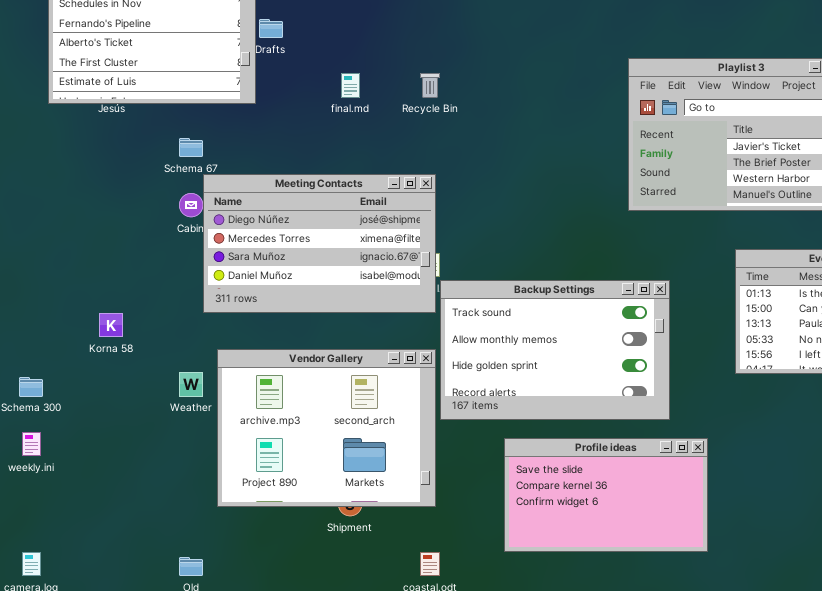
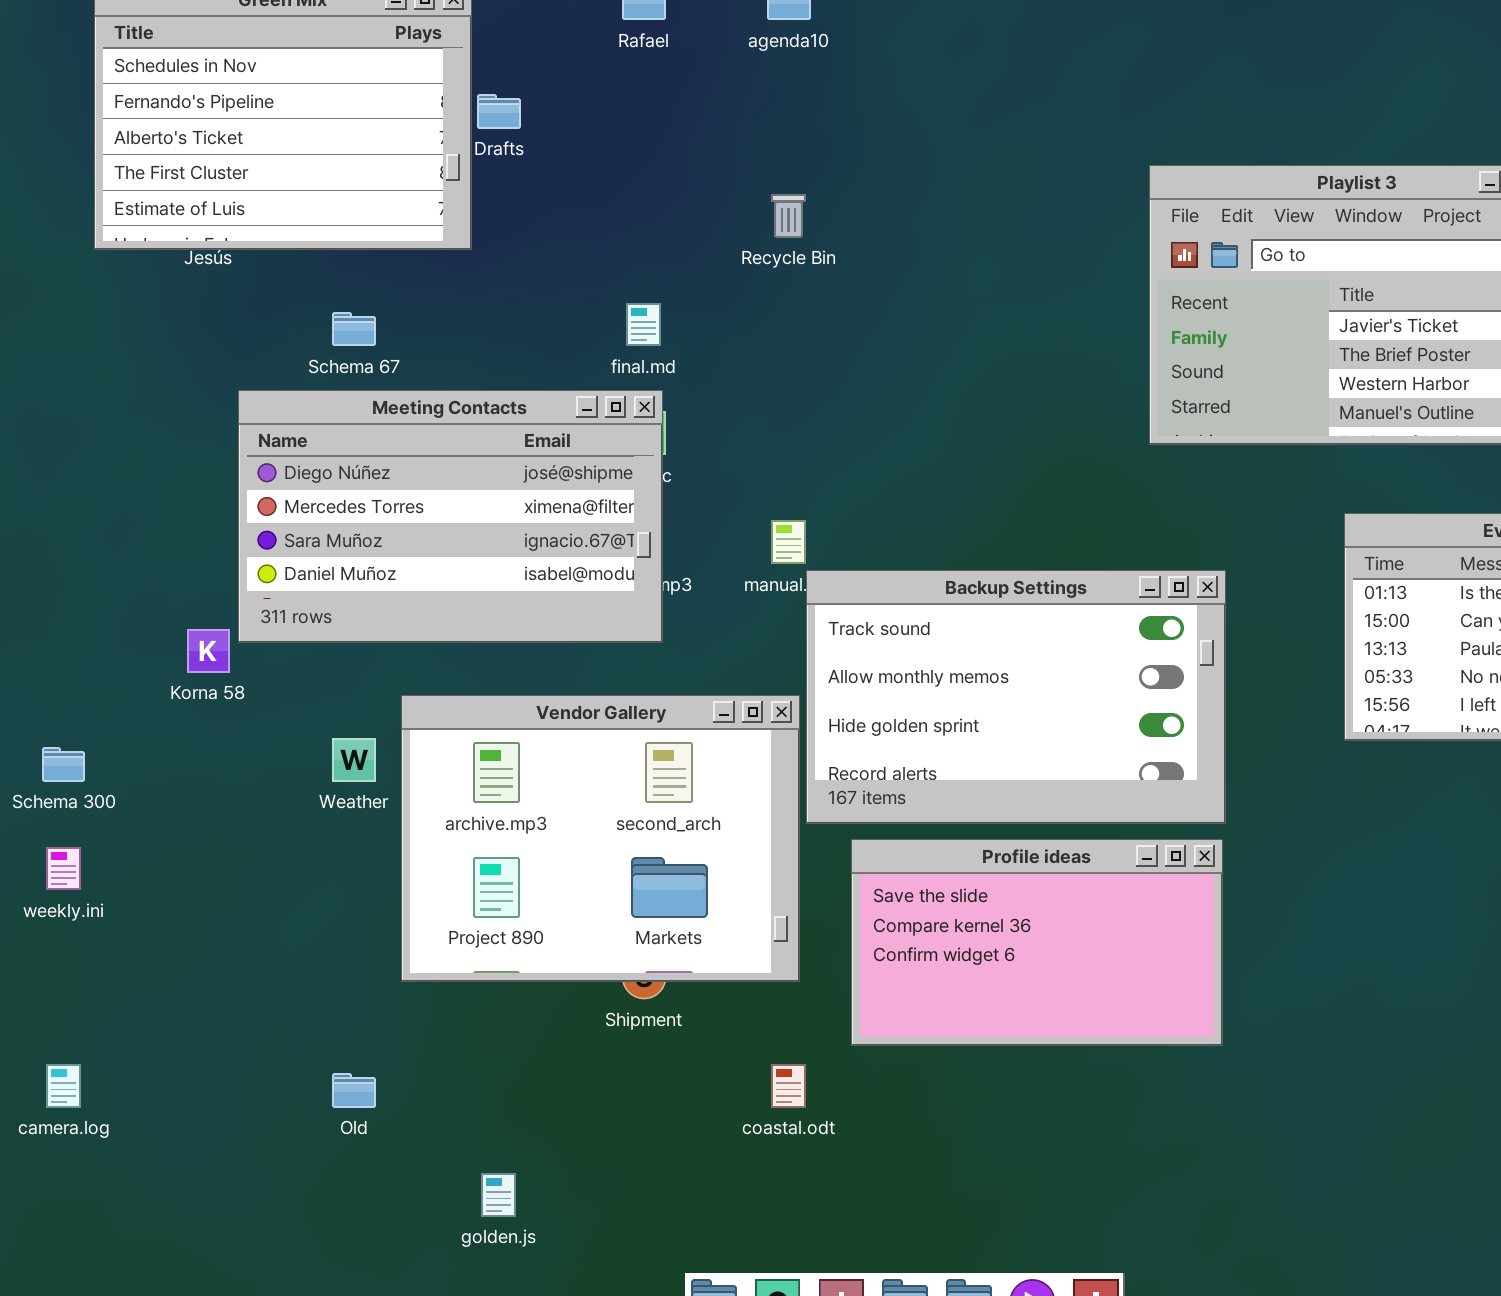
final.md: [341,73,360,98] -> [626,303,661,346], moved
Meeting Contacts: [203,174,436,313] -> [238,390,663,643], moved
Profile ideas: [504,438,708,552] -> [851,839,1223,1046], moved

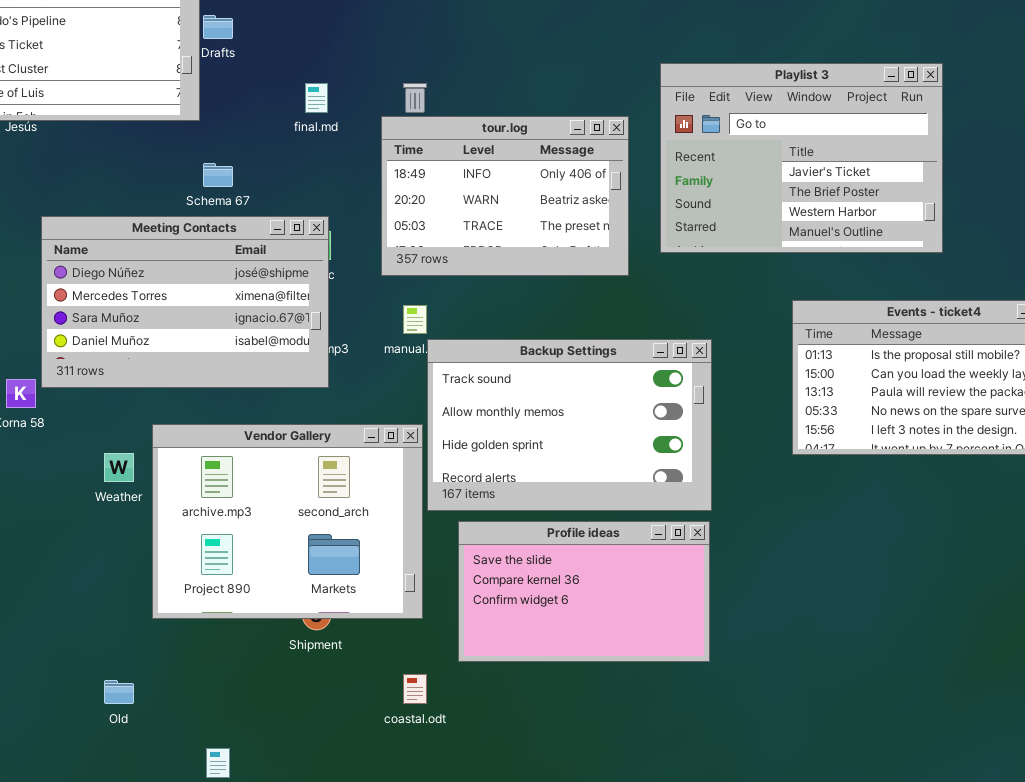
tour.log: none -> [381,116,629,276], opened
final.md: [626,303,661,346] -> [305,83,328,113], moved
Schema 67: [332,312,376,346] -> [203,163,233,187], moved

